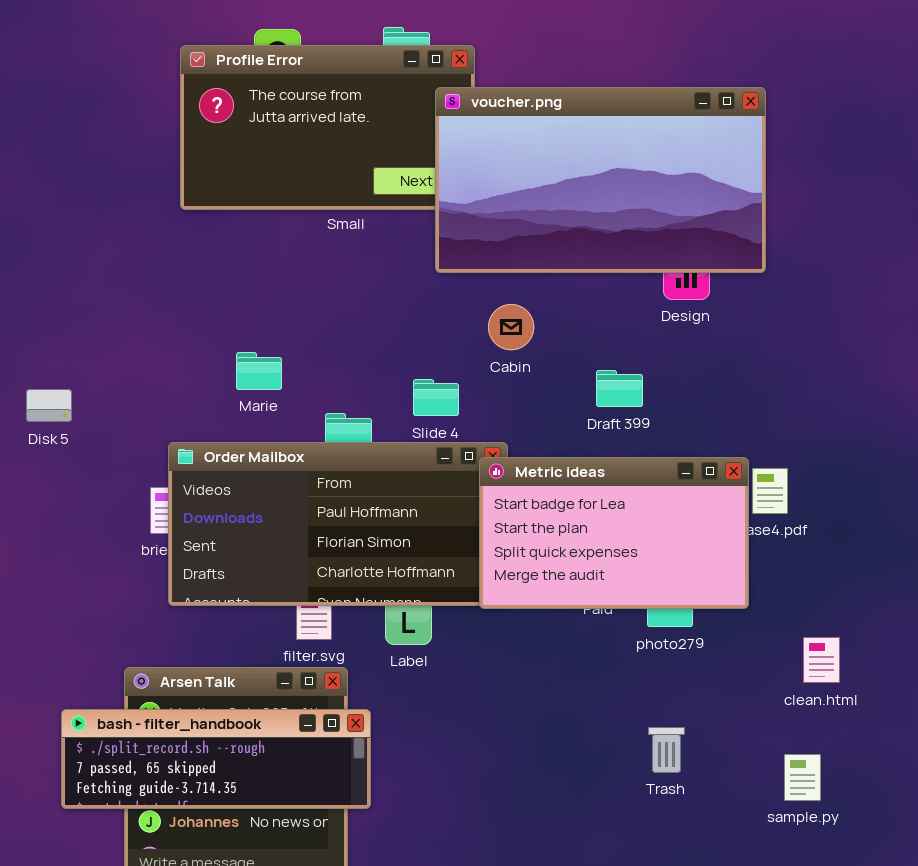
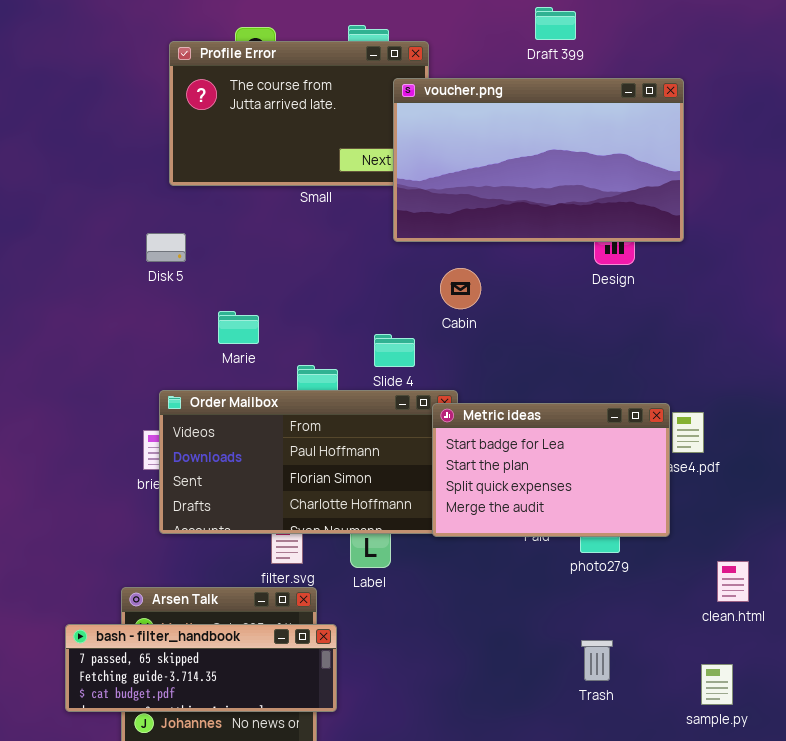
Draft 399: [596,370,643,407] -> [535,7,576,40], moved
Disk 5: [26,389,72,422] -> [146,233,186,262], moved
bash - filter_handbook: [61,709,371,809] -> [65,624,337,712], scrolled down 1 row

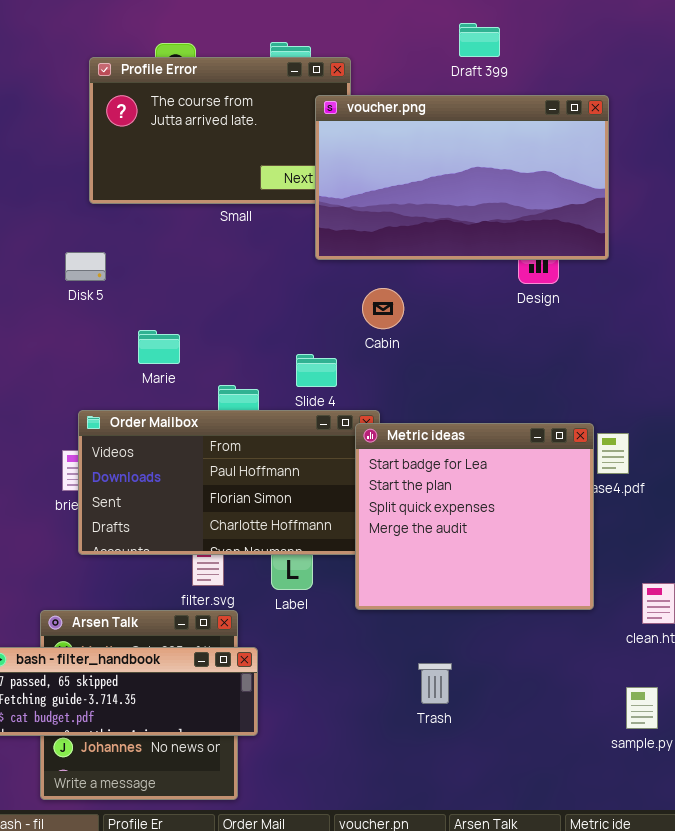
Metric ideas: [432,403,670,537] -> [355,423,594,610], resized
Trash: [581,640,613,681] -> [418,663,452,704], moved

